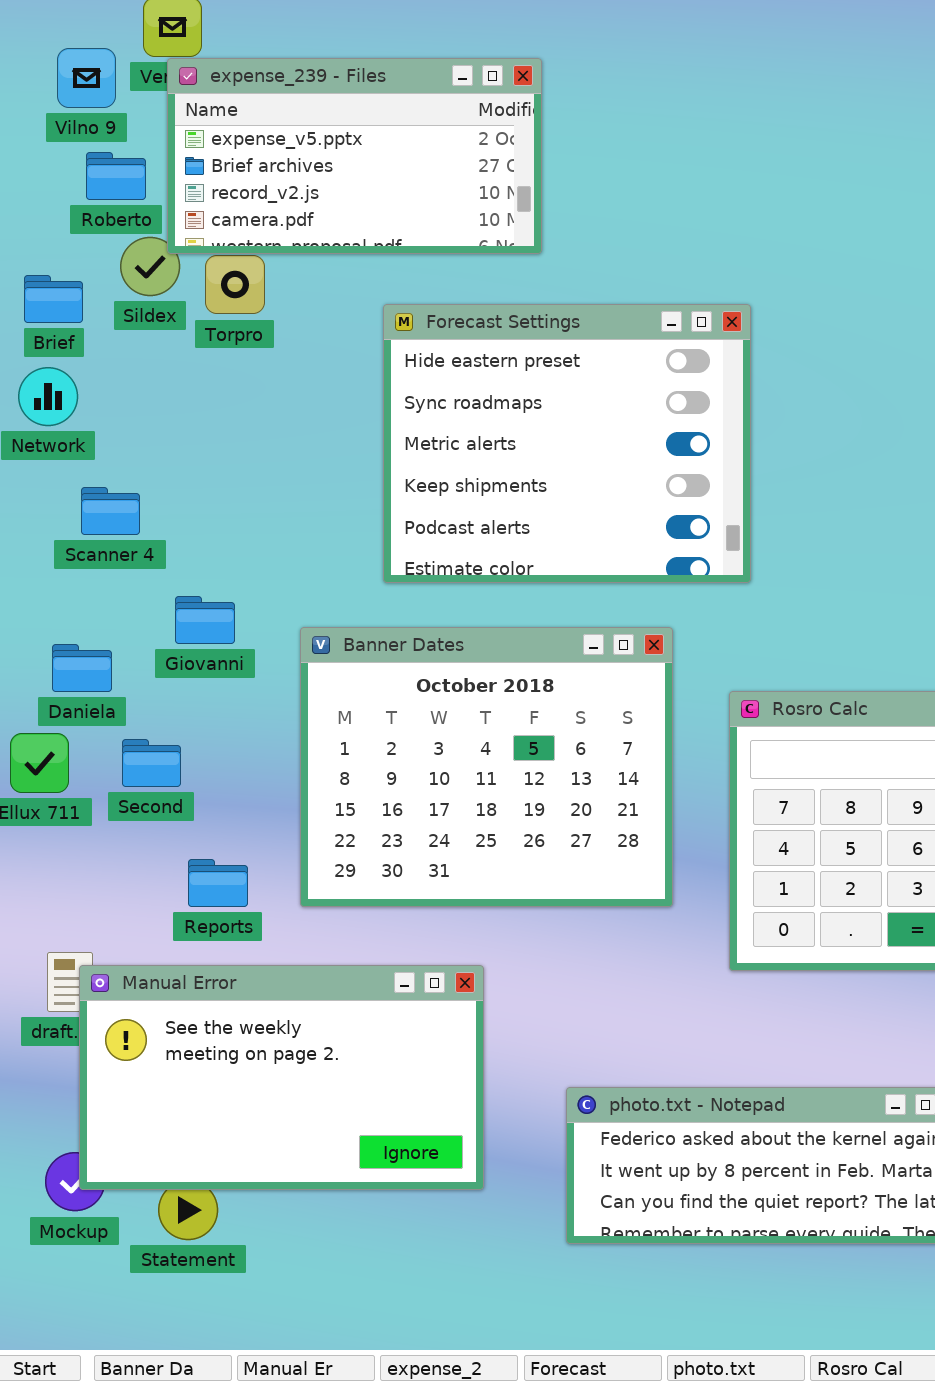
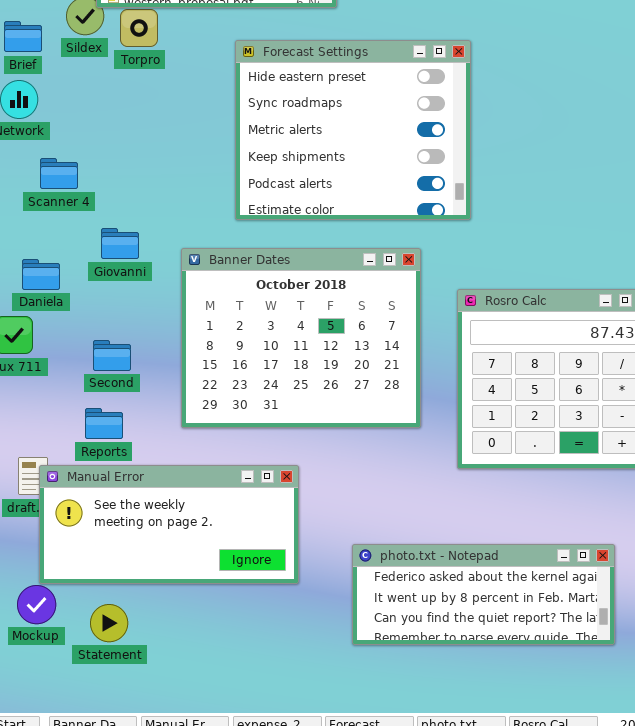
Second: [122,739,181,787] -> [93,340,131,371], moved
Reports: [188,859,248,907] -> [85,408,123,439], moved
Manual Error: [79,965,484,1190] -> [39,465,299,584], resized

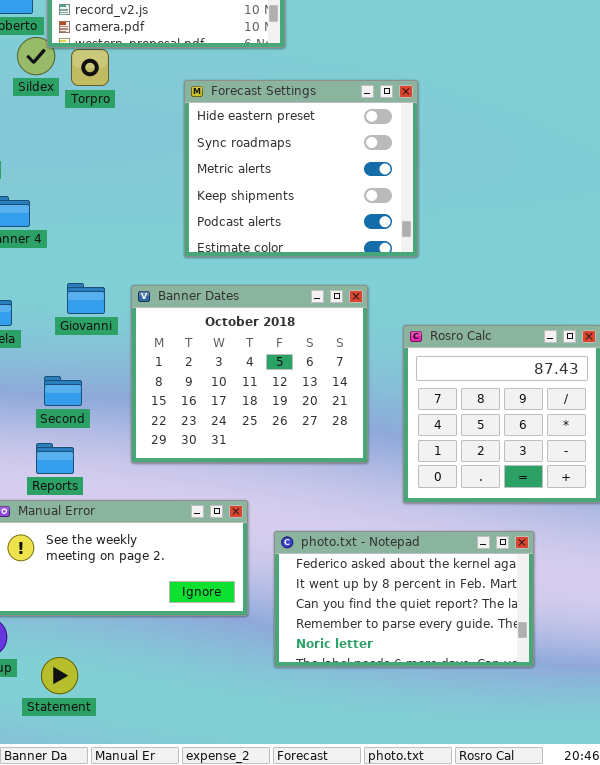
Giovanni: [101,228,139,259] -> [67,283,105,314], moved
photo.txt - Notepad: [352,544,615,645] -> [274,531,534,667], moved, resized
Statement: [90,604,128,642] -> [41,657,78,694], moved

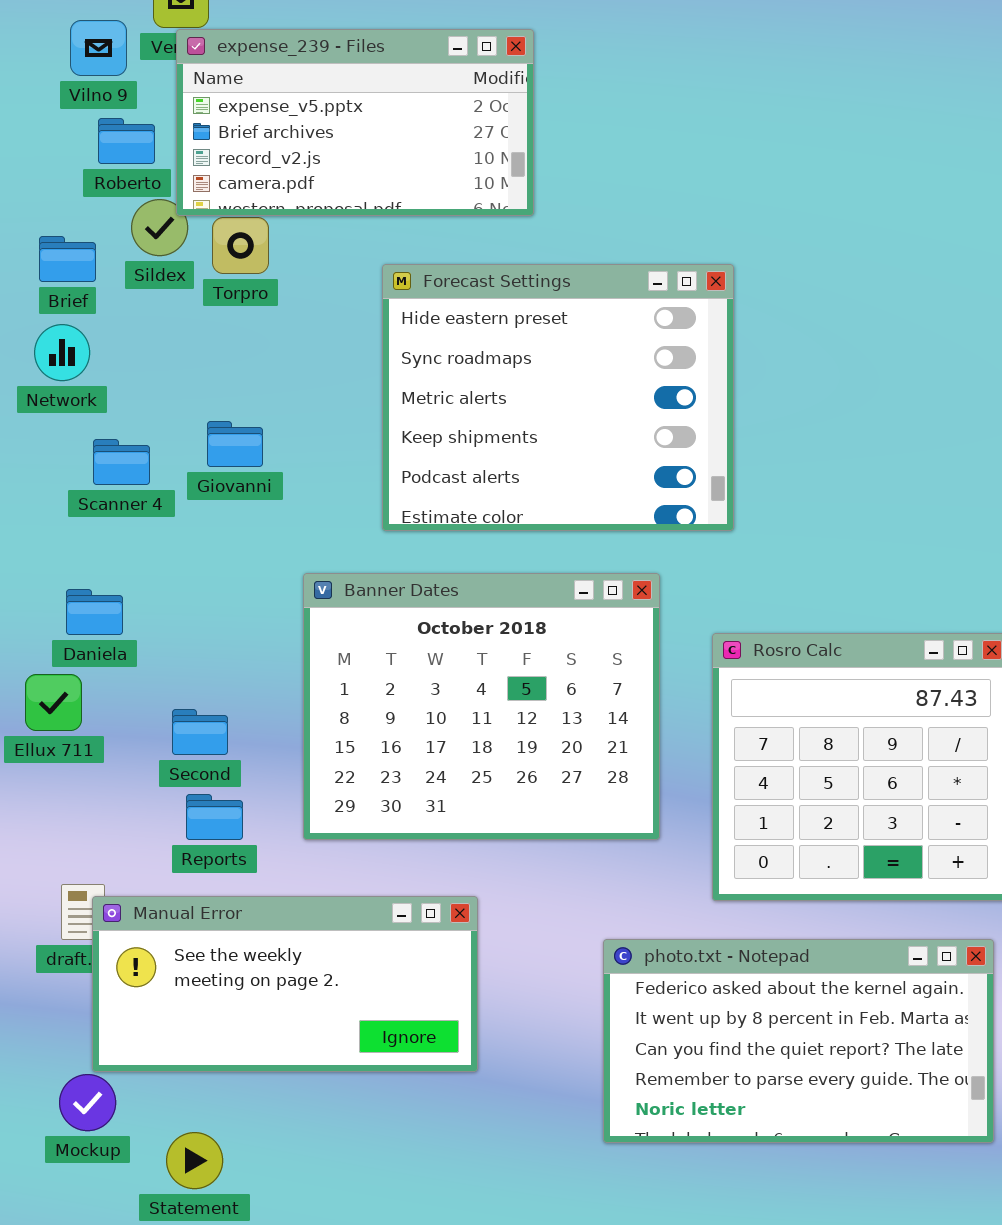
Giovanni: [67,283,105,314] -> [207,421,263,467], moved
Reports: [36,443,74,474] -> [186,794,243,840], moved
photo.txt - Notepad: [274,531,534,667] -> [603,939,994,1143], moved

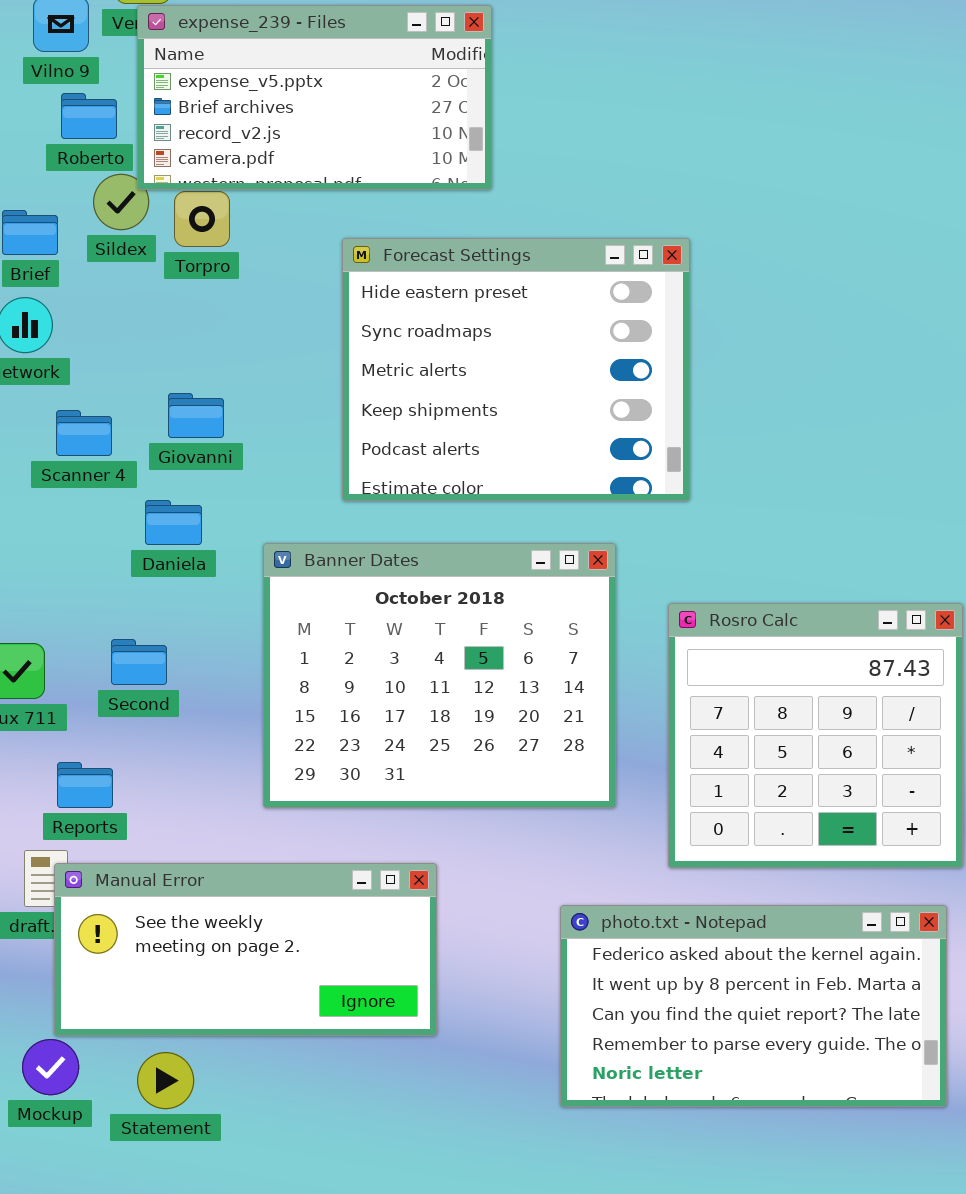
Daniela: [66,589,123,635] -> [145,500,202,545], moved
Second: [172,709,228,755] -> [111,639,167,685], moved
Reports: [186,794,243,840] -> [57,762,113,808], moved
Statement: [166,1132,223,1189] -> [137,1052,194,1109], moved

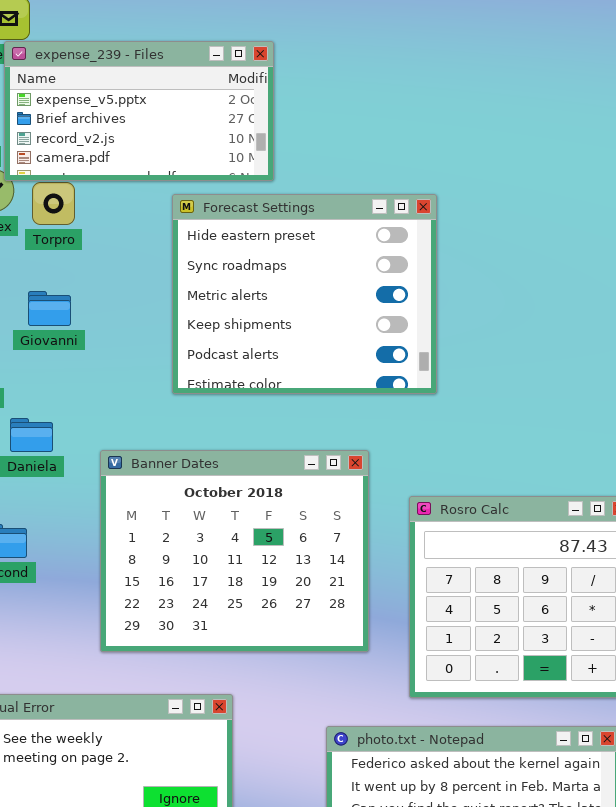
Forecast Settings: [342,238,690,501] -> [172,194,437,394], moved
Giovanni: [168,393,224,438] -> [28,291,71,326], moved

